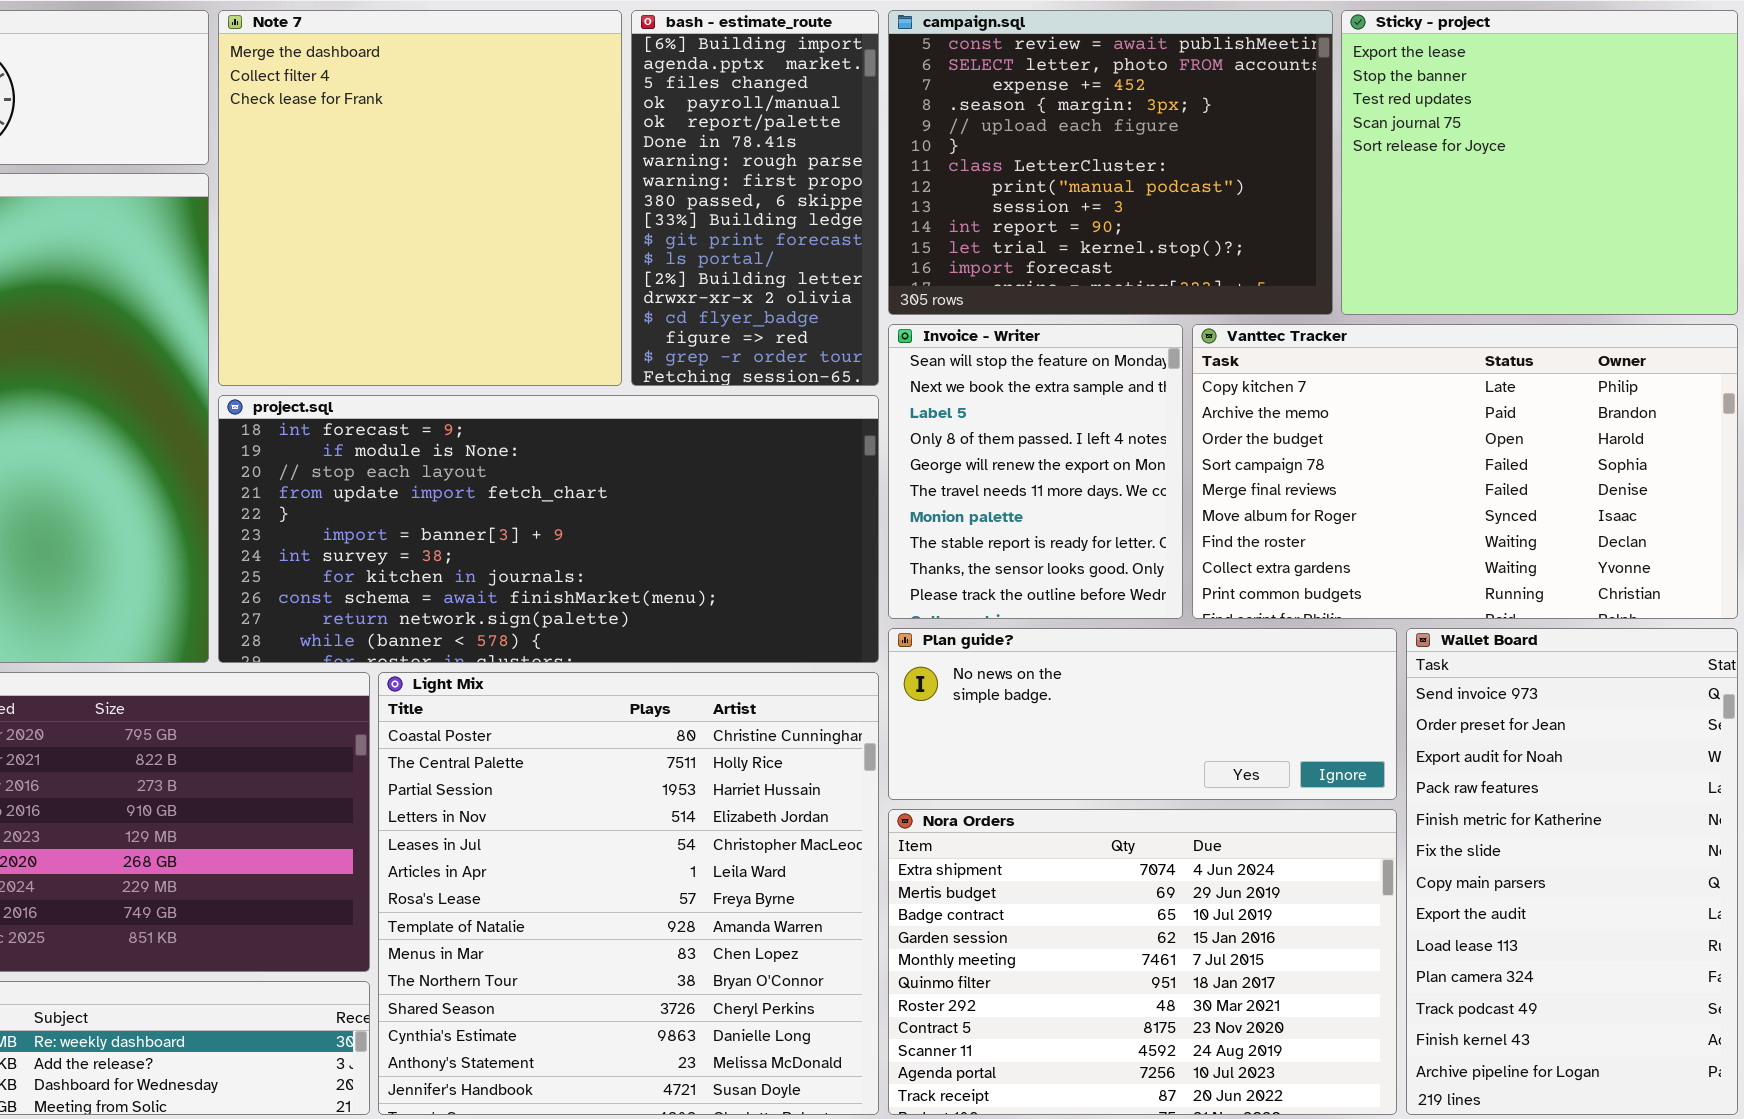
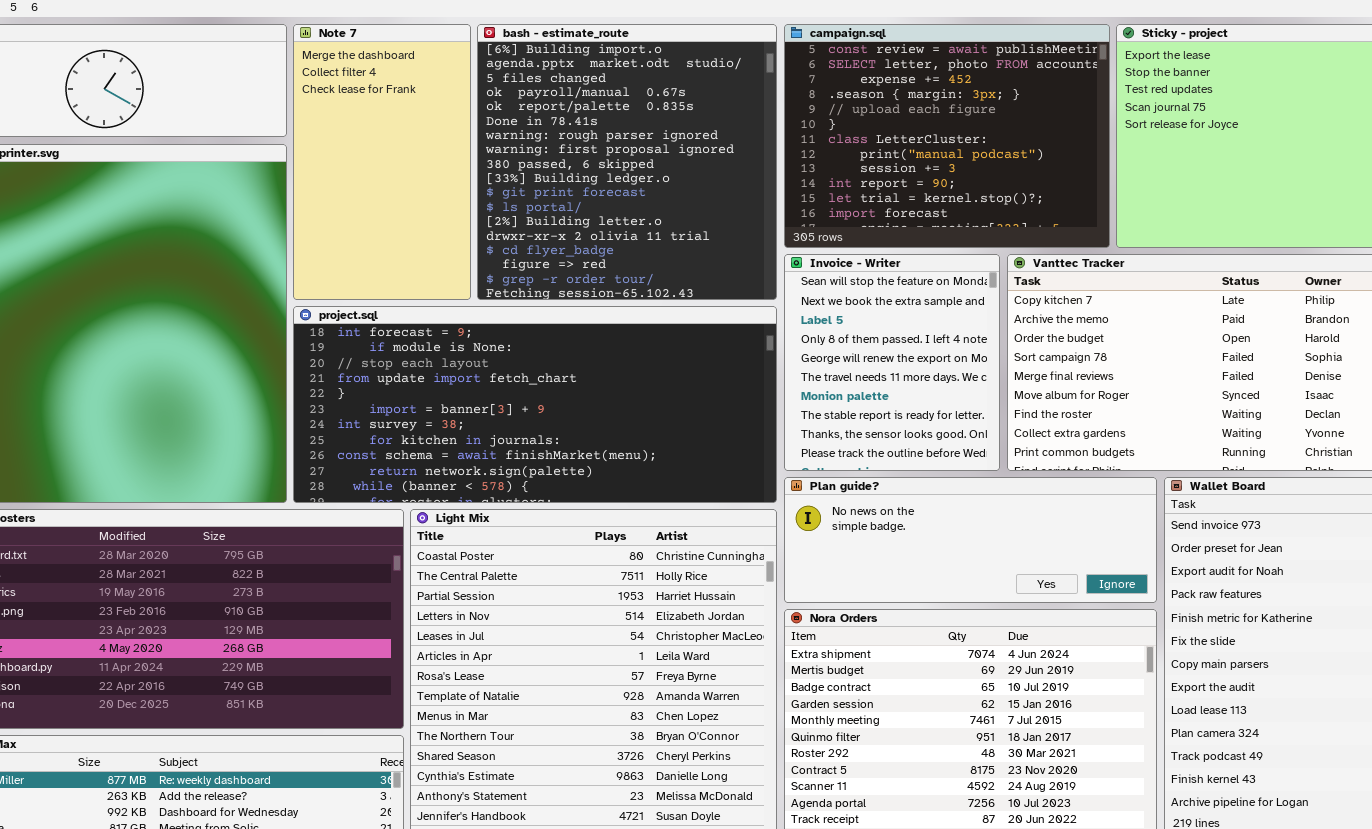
Note 7: [218,10,622,386] -> [293,24,471,300], resized
bash - estimate_route: [631,10,879,386] -> [477,24,777,300], resized

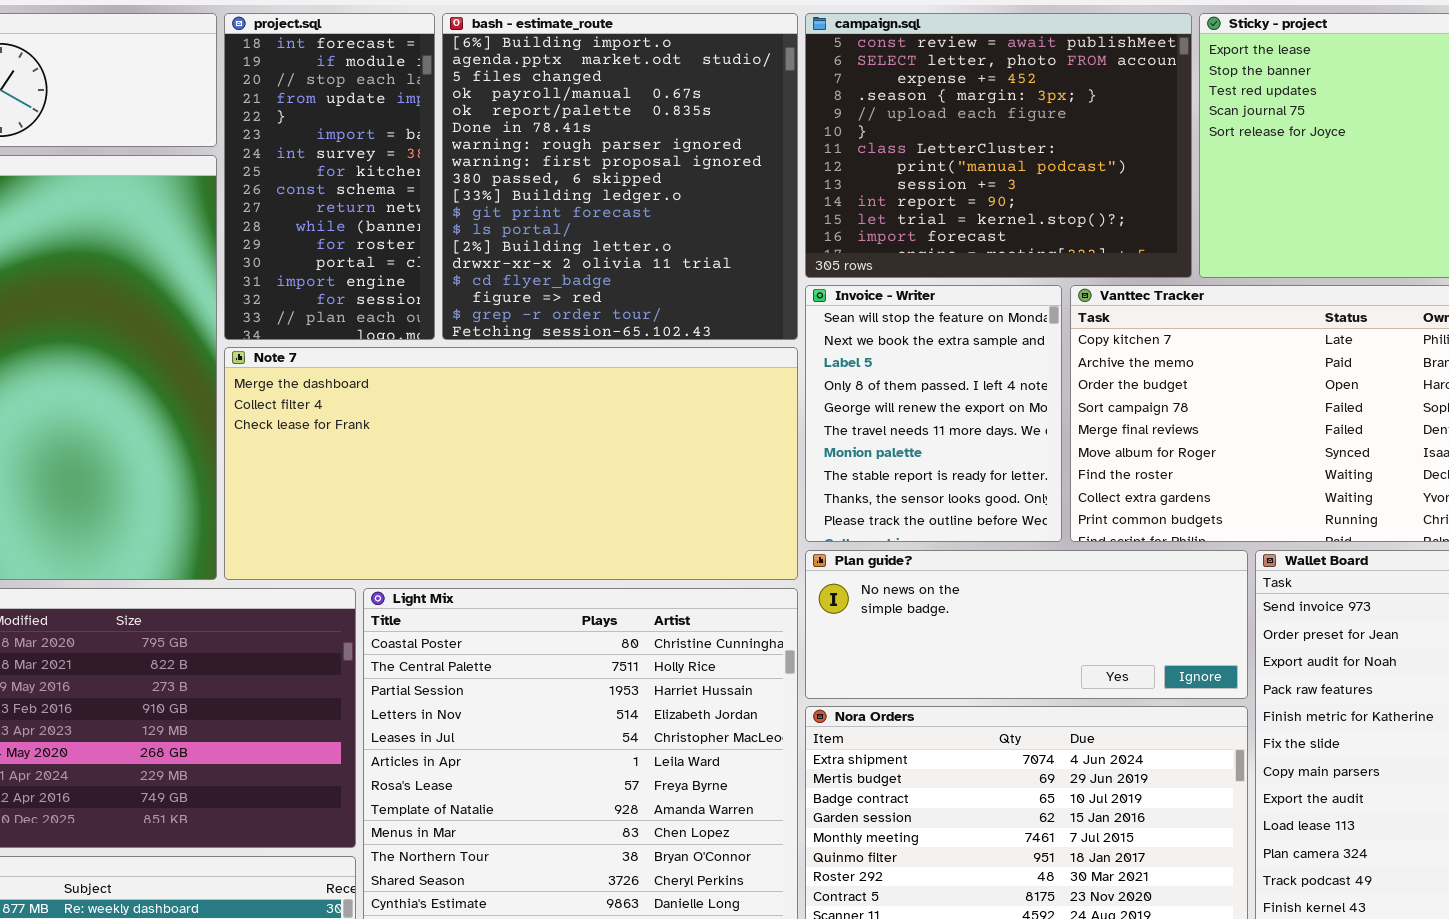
Note 7: [293,24,471,300] -> [224,347,798,580], moved, resized
project.sql: [293,306,777,503] -> [224,13,435,340], moved, resized

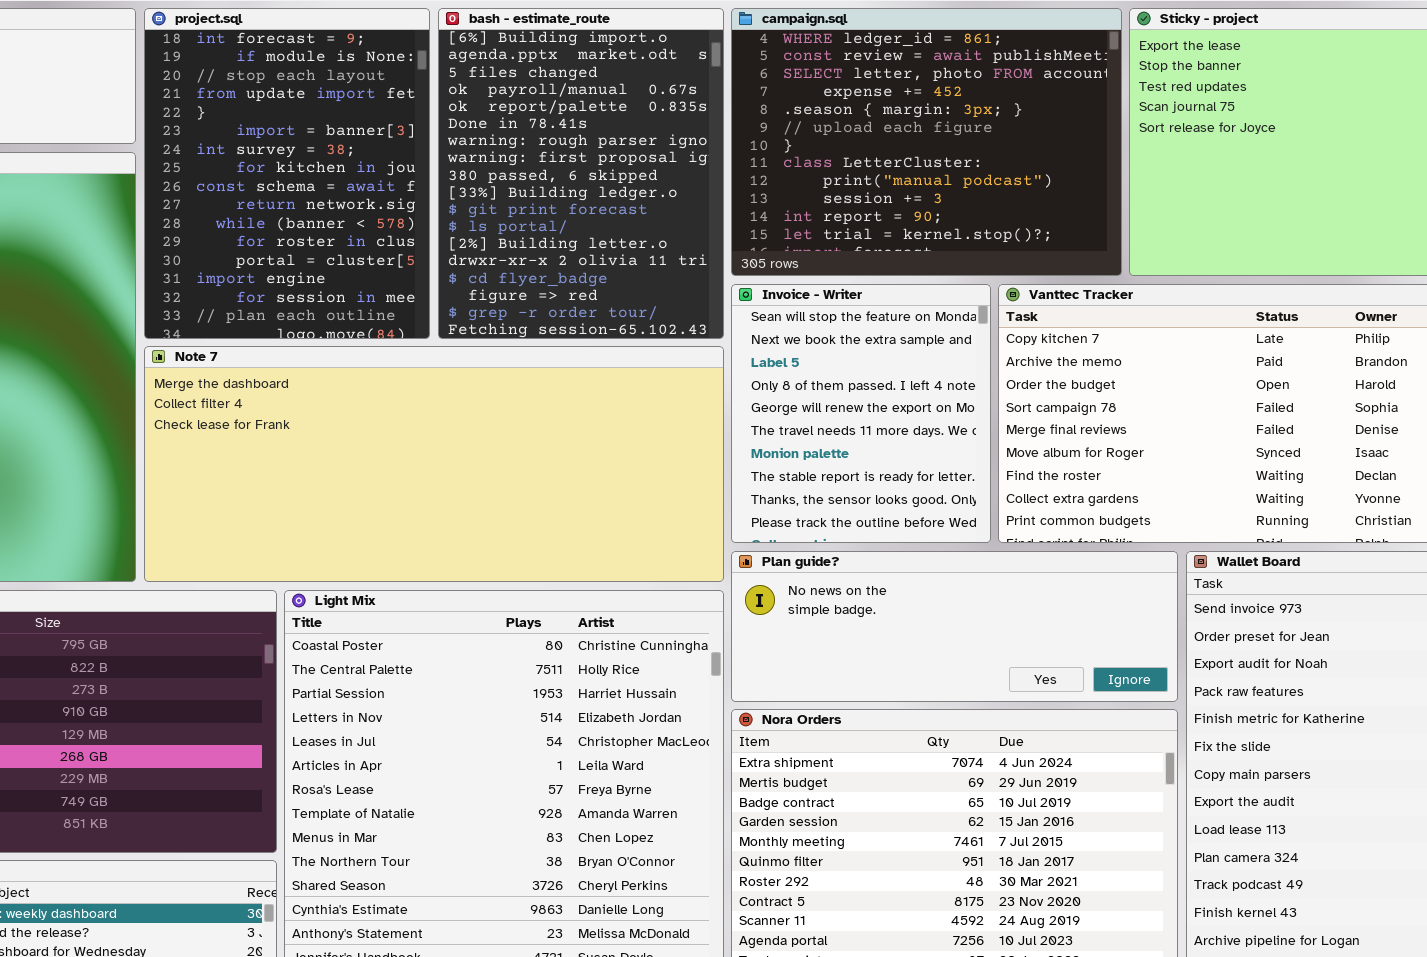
project.sql: [224,13,435,340] -> [144,8,430,339], resized
bash - estimate_route: [442,13,798,340] -> [438,8,724,339], resized
campaign.sql: [805,13,1192,278] -> [731,8,1122,276], scrolled up 1 row

